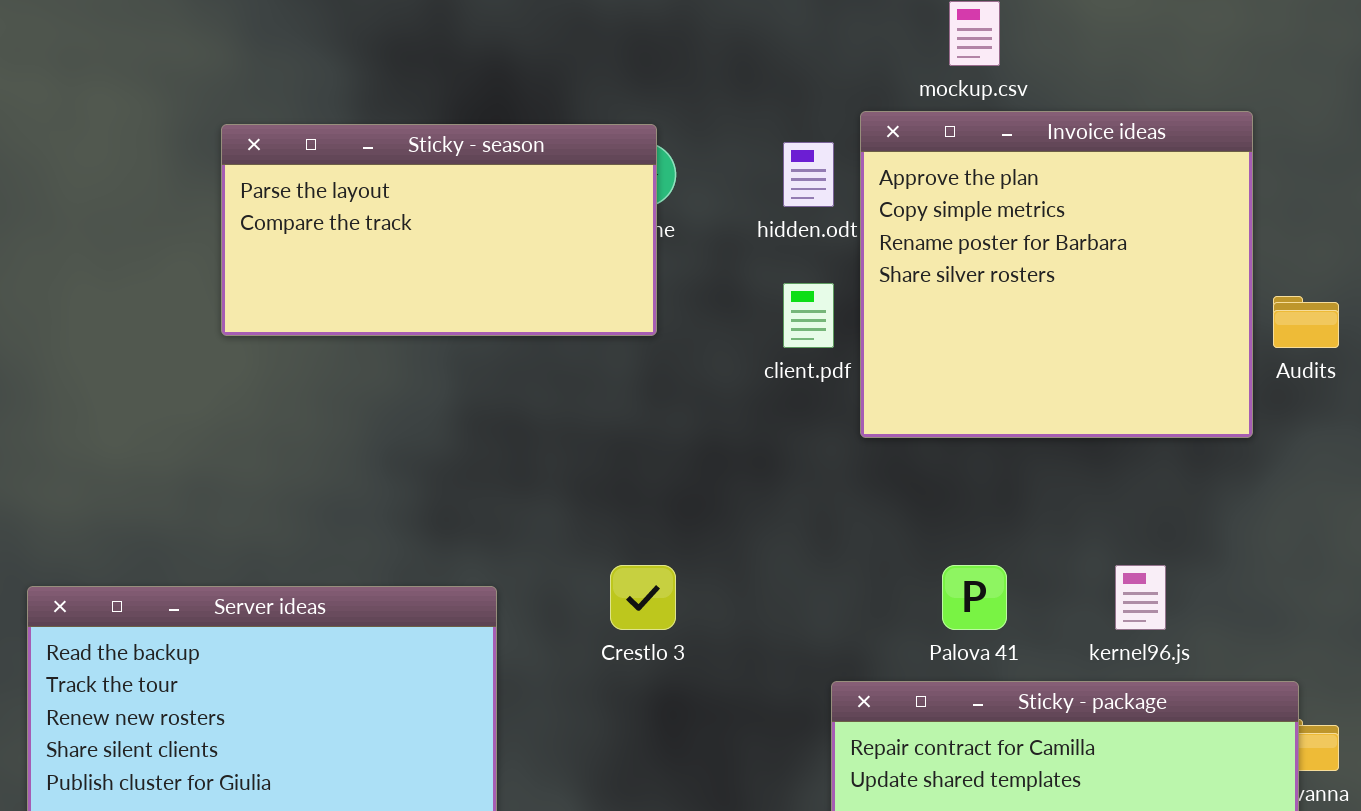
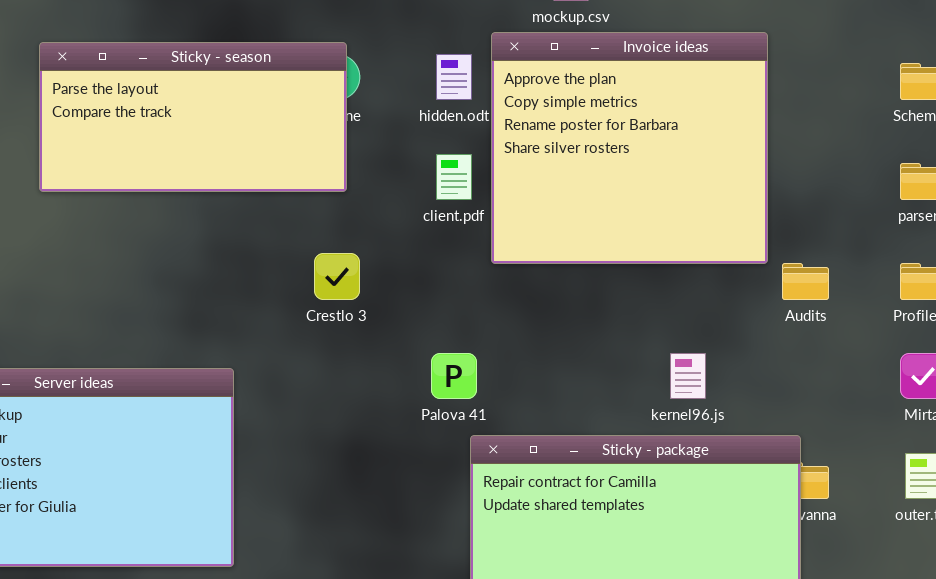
Audits: [1273,296,1339,348] -> [782,263,829,300], moved
Crestlo 3: [610,565,676,630] -> [314,253,360,300], moved
Palova 41: [942,565,1007,630] -> [431,353,477,399], moved

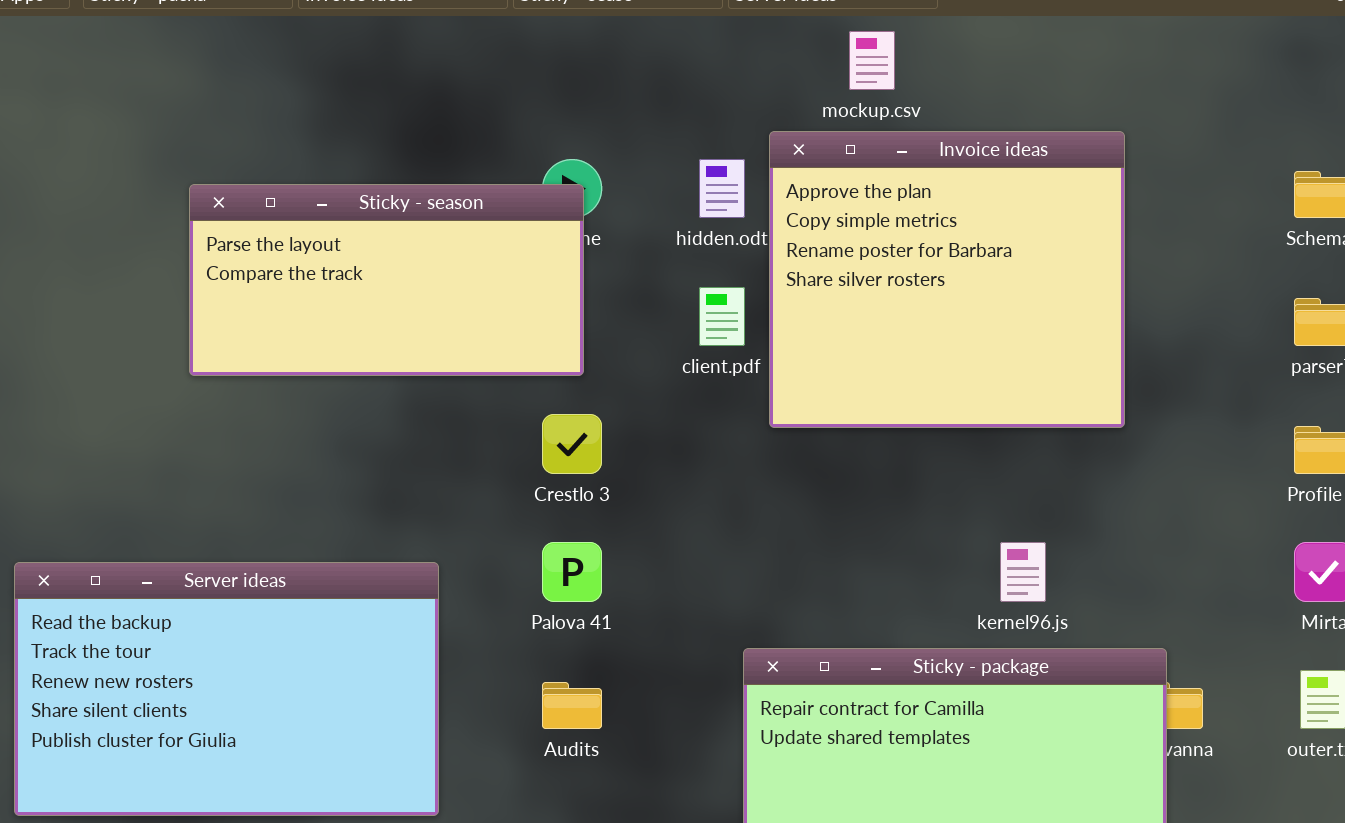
Sticky - season: [39,42,347,192] -> [189,184,584,376], moved
Audits: [782,263,829,300] -> [542,682,602,729], moved
Palova 41: [431,353,477,399] -> [542,542,602,602], moved

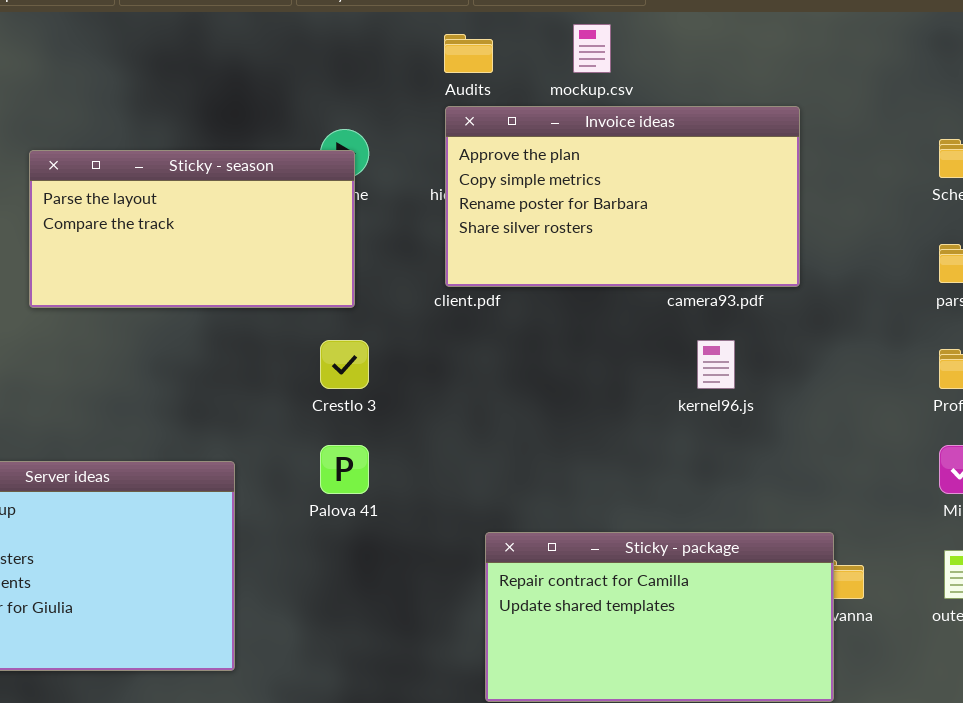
Invoice ideas: [769,131,1125,428] -> [445,106,800,287], resized
kernel96.js: [1000,542,1046,602] -> [697,340,735,389], moved
Audits: [542,682,602,729] -> [444,34,493,73], moved

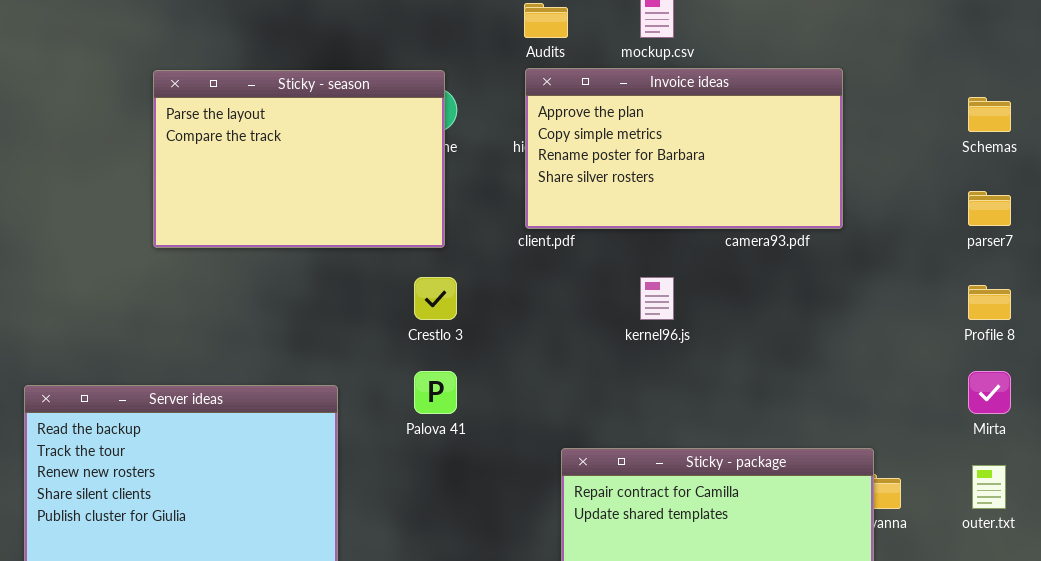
Sticky - season: [29,150,355,308] -> [153,70,445,248], resized
kernel96.js: [697,340,735,389] -> [640,277,674,320], moved

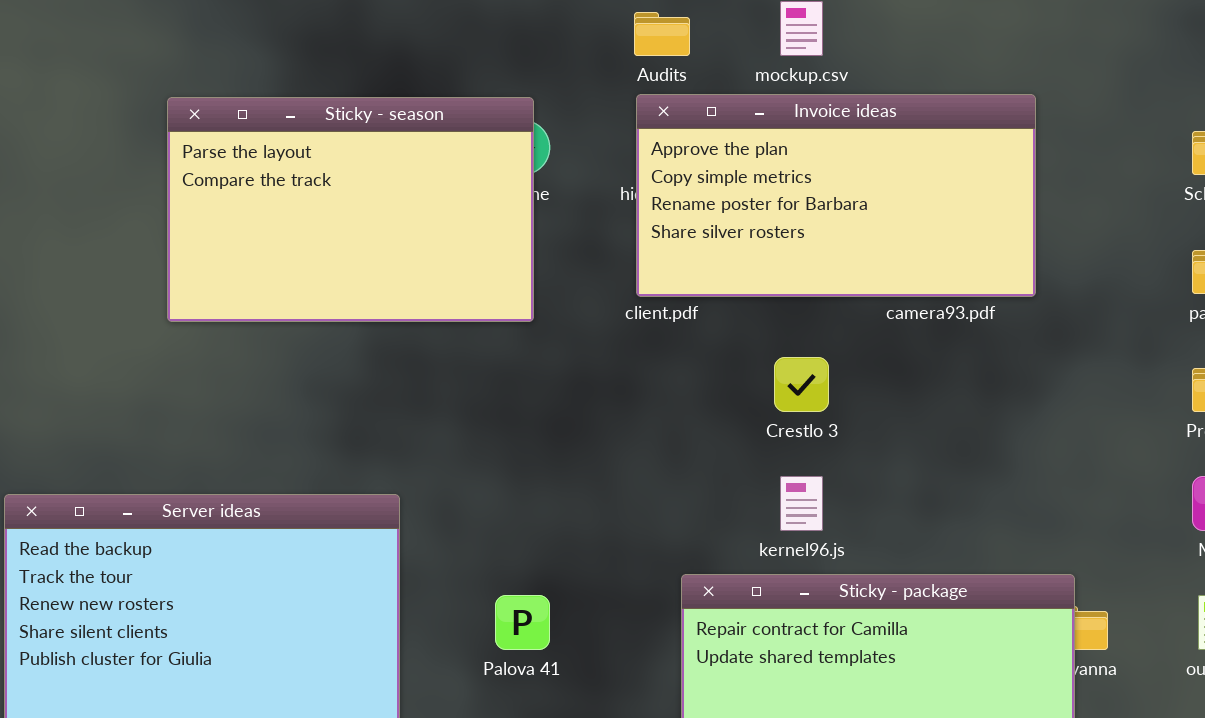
Crestlo 3: [414,277,457,320] -> [774,357,829,412], moved
kernel96.js: [640,277,674,320] -> [780,476,823,531], moved
Palova 41: [414,371,457,414] -> [495,595,550,650], moved

